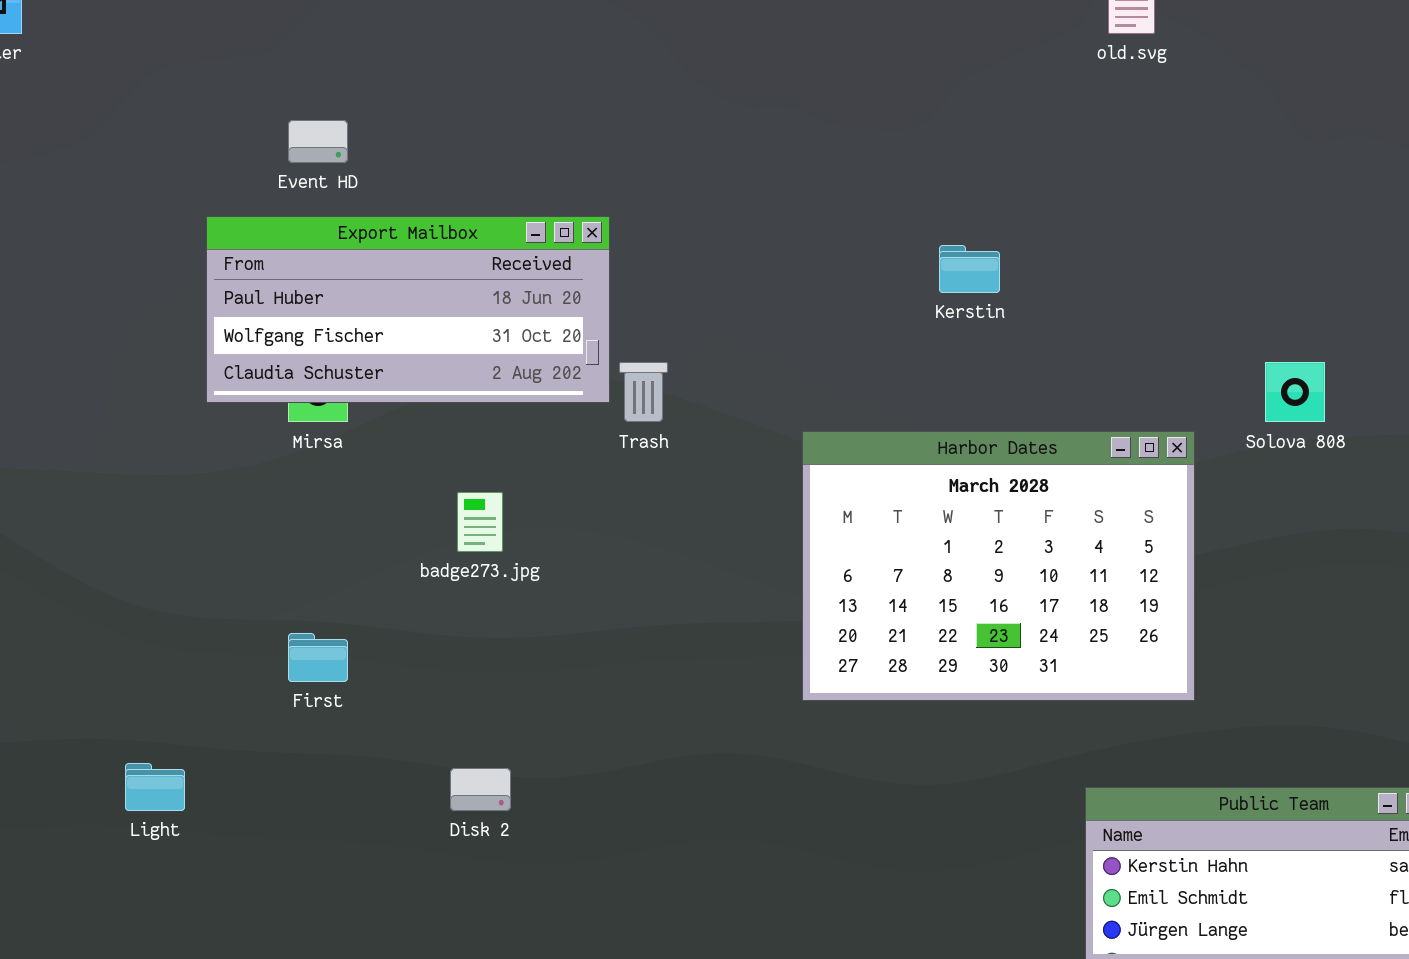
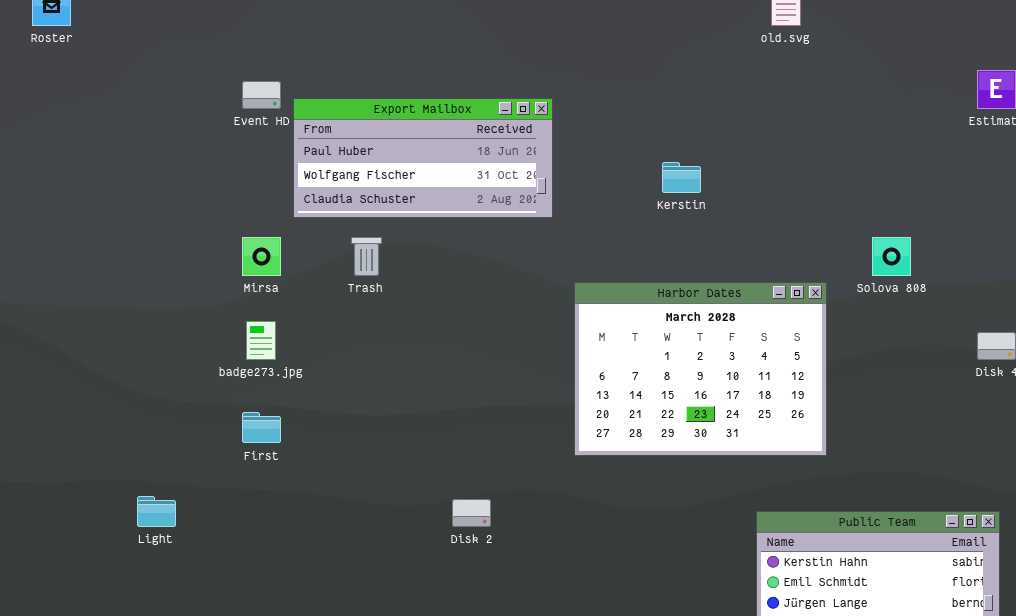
Export Mailbox: [206,216,610,403] -> [293,98,553,218], moved
Trash: [619,362,668,422] -> [351,237,382,276], moved
badge273.jpg: [457,492,503,552] -> [246,321,276,360], moved
Disk 2: [450,768,511,811] -> [452,499,491,527], moved

